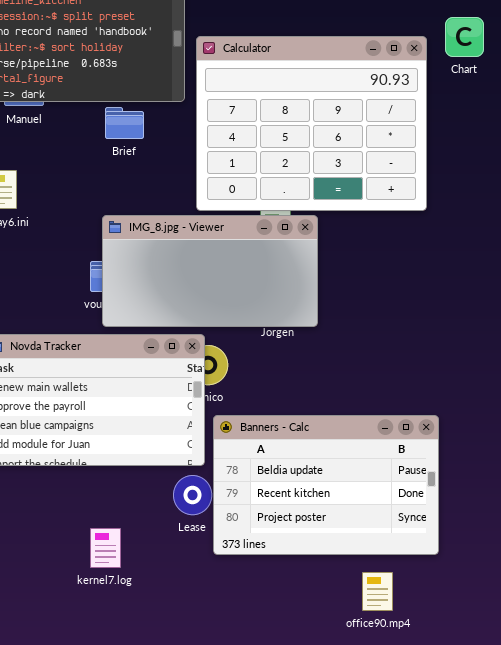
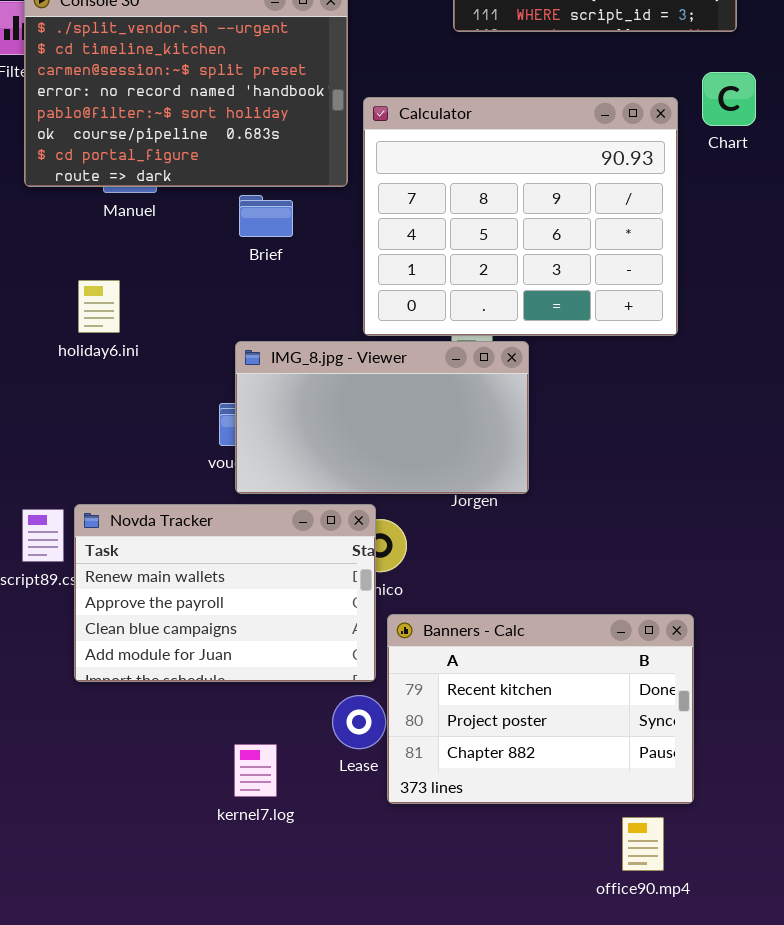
Banners - Calc: [213,415,439,555] -> [387,614,694,804], scrolled down 1 row
kernel7.log: [90,528,121,568] -> [234,744,277,797], moved
office90.mp4: [362,572,393,611] -> [622,817,664,871], moved

